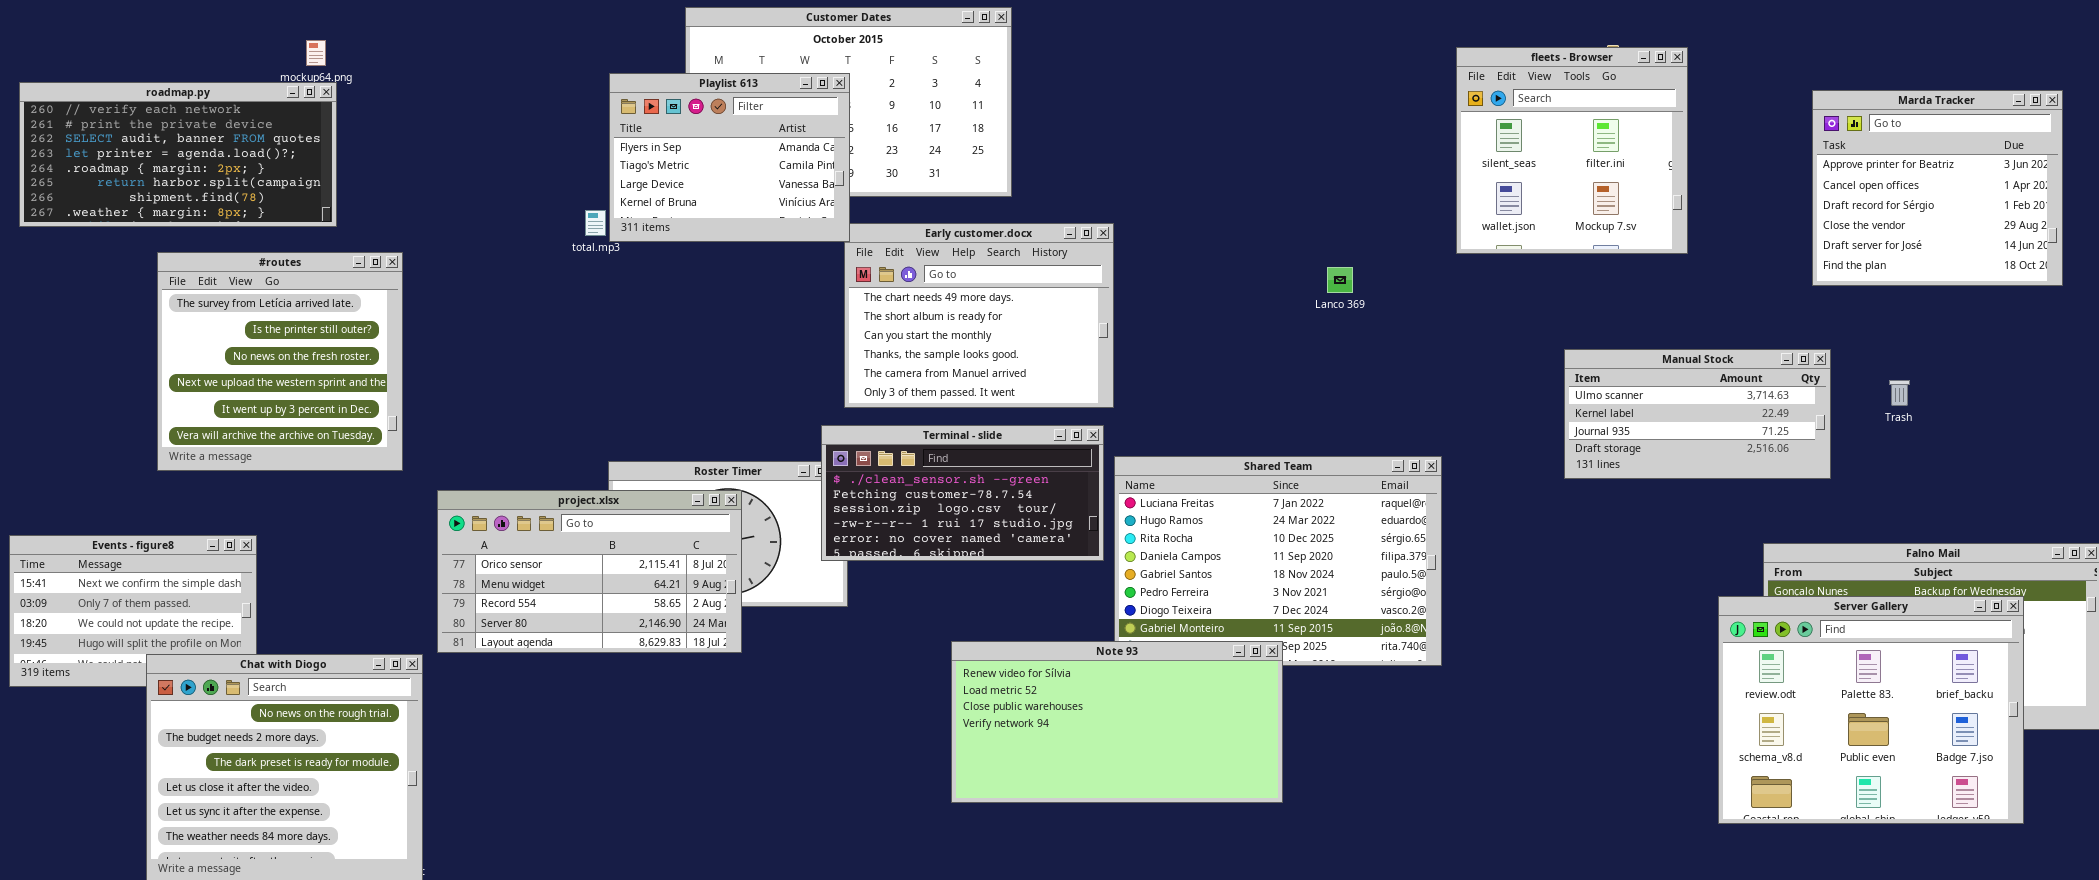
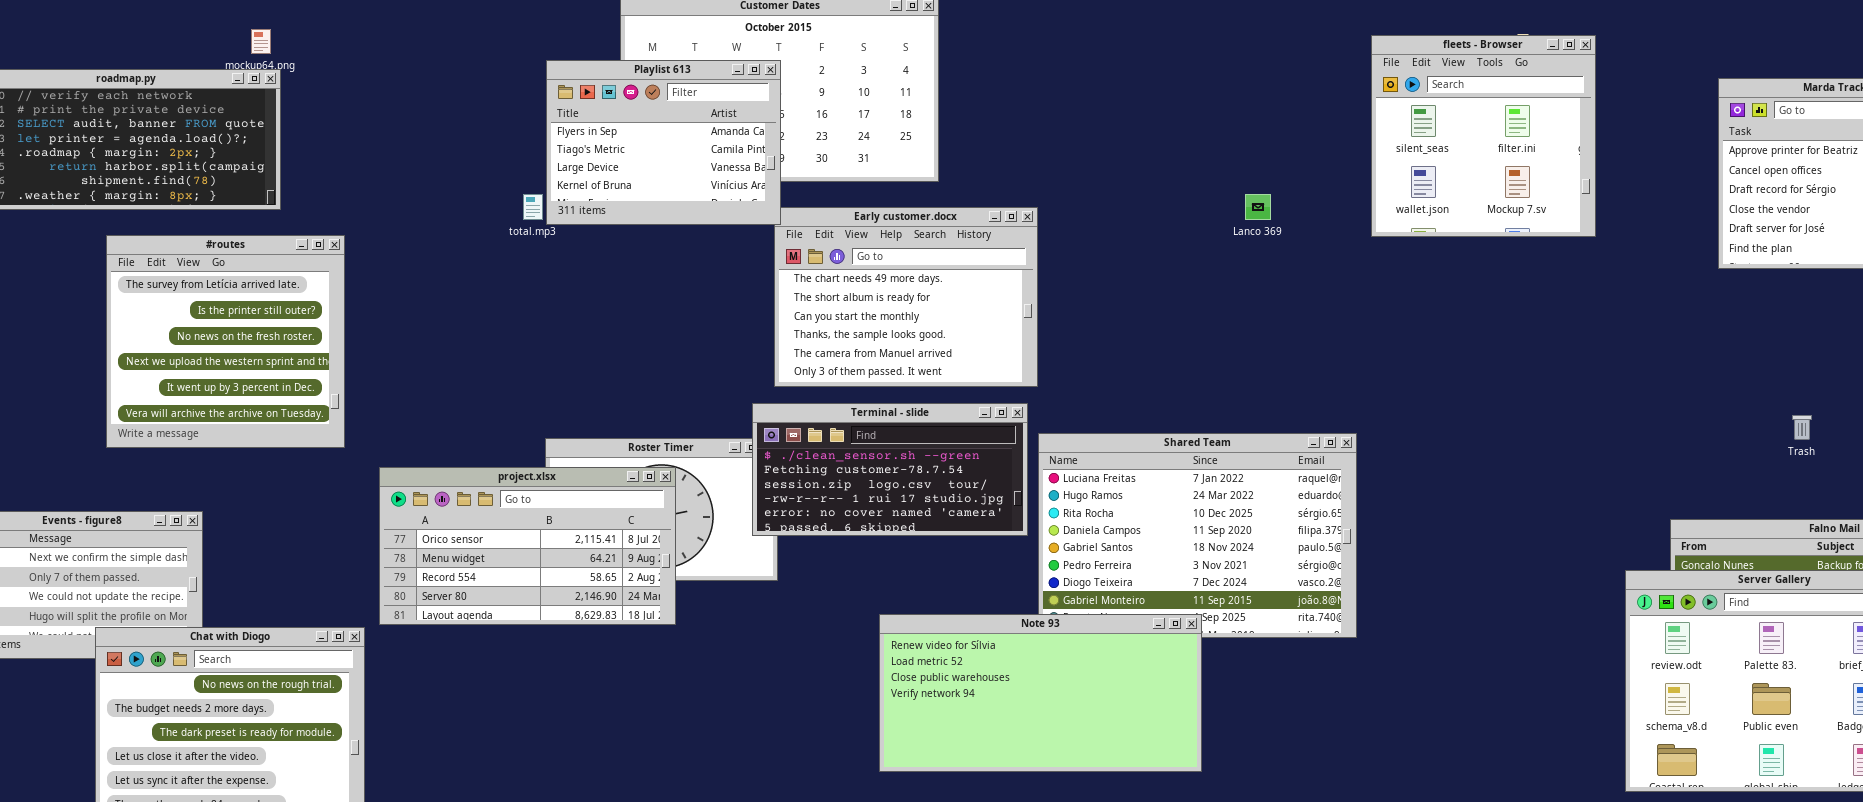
Lanco 369: [1327,267,1353,293] -> [1245,194,1271,220], moved
Manual Stock: [1564,349,1831,479] -> none, closed
Trash: [1889,380,1910,406] -> [1792,415,1812,440], moved

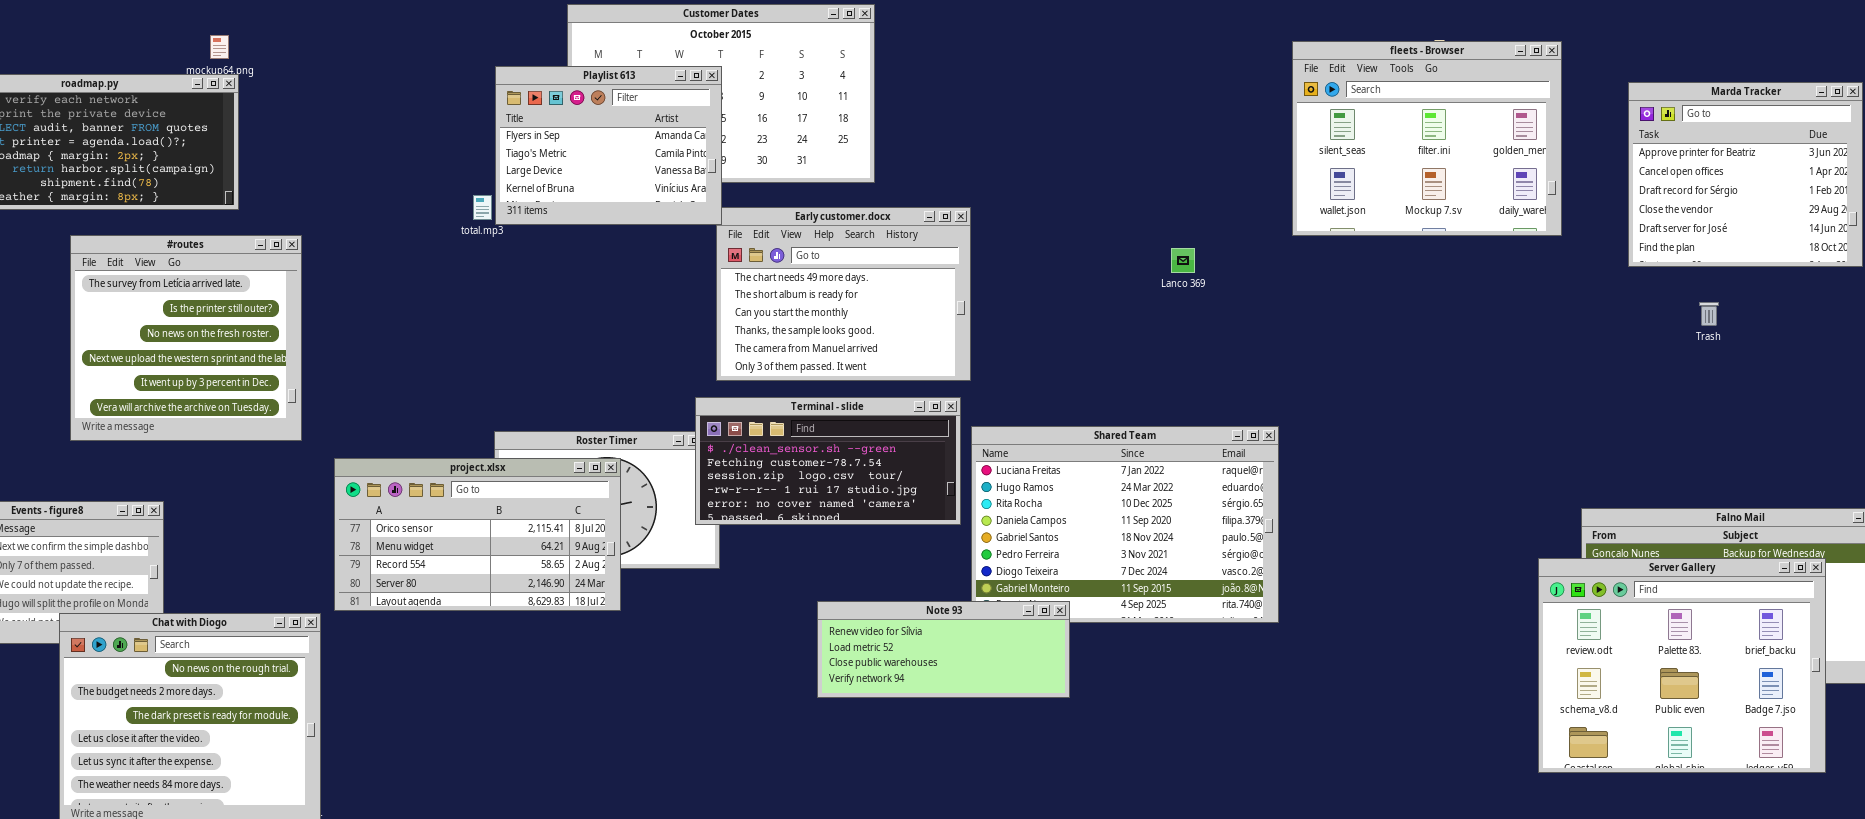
fleets - Browser: [1371,35,1596,237] -> [1292,41,1562,236], resized
Lanco 369: [1245,194,1271,220] -> [1171,248,1195,273], moved
Trash: [1792,415,1812,440] -> [1699,302,1719,326], moved
Note 93: [879,614,1202,772] -> [817,601,1070,698], resized

